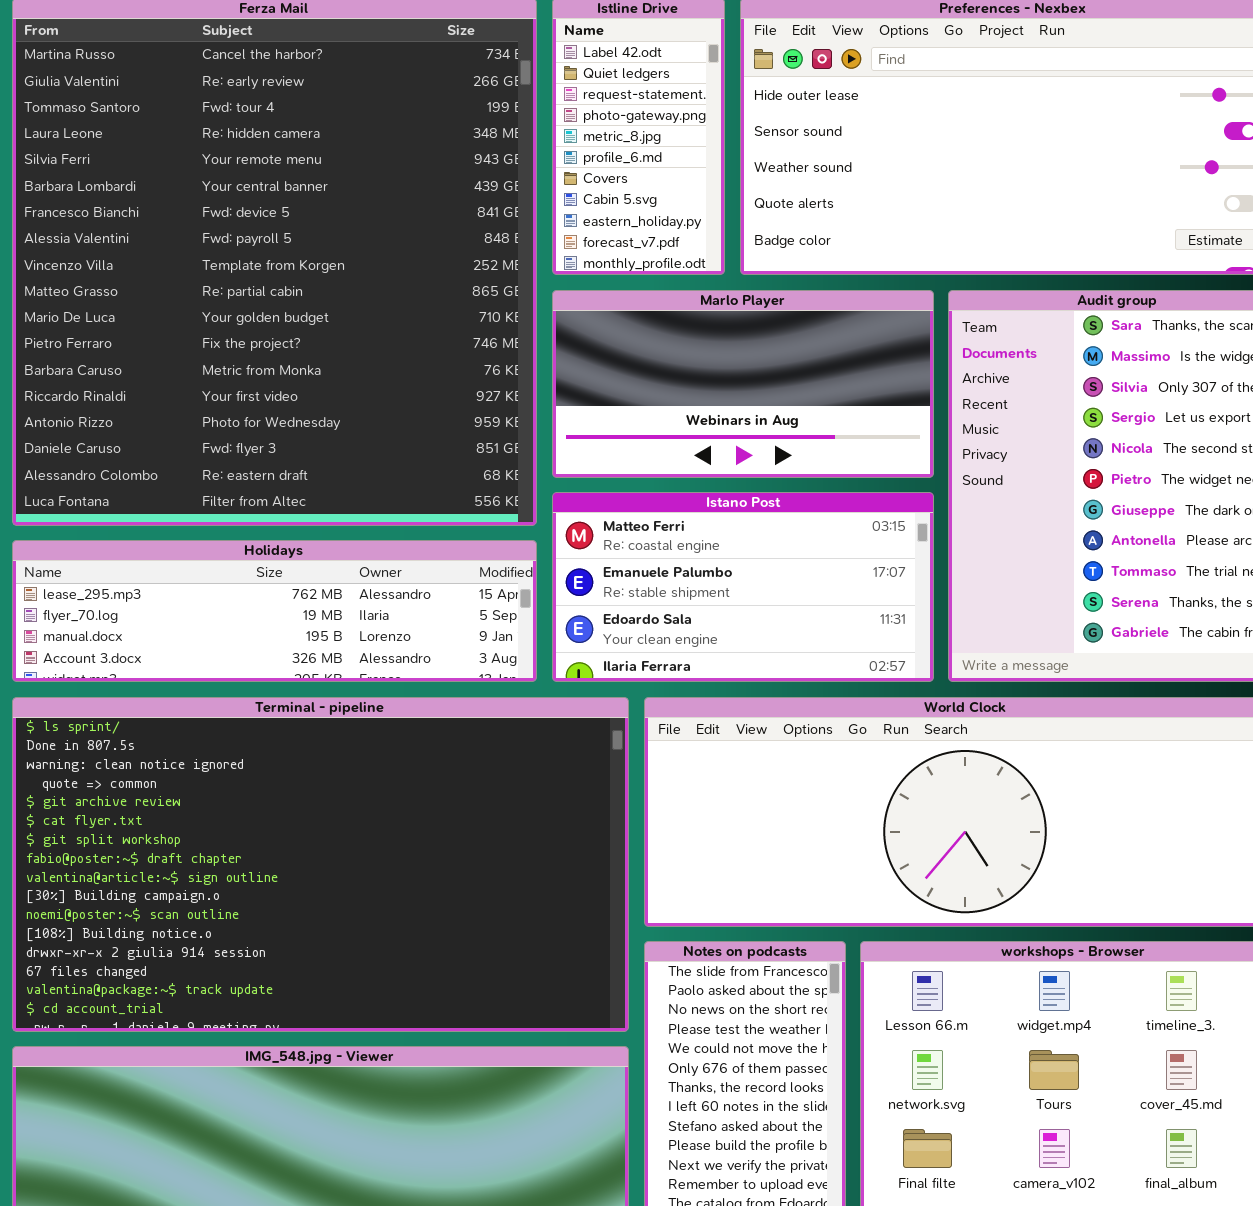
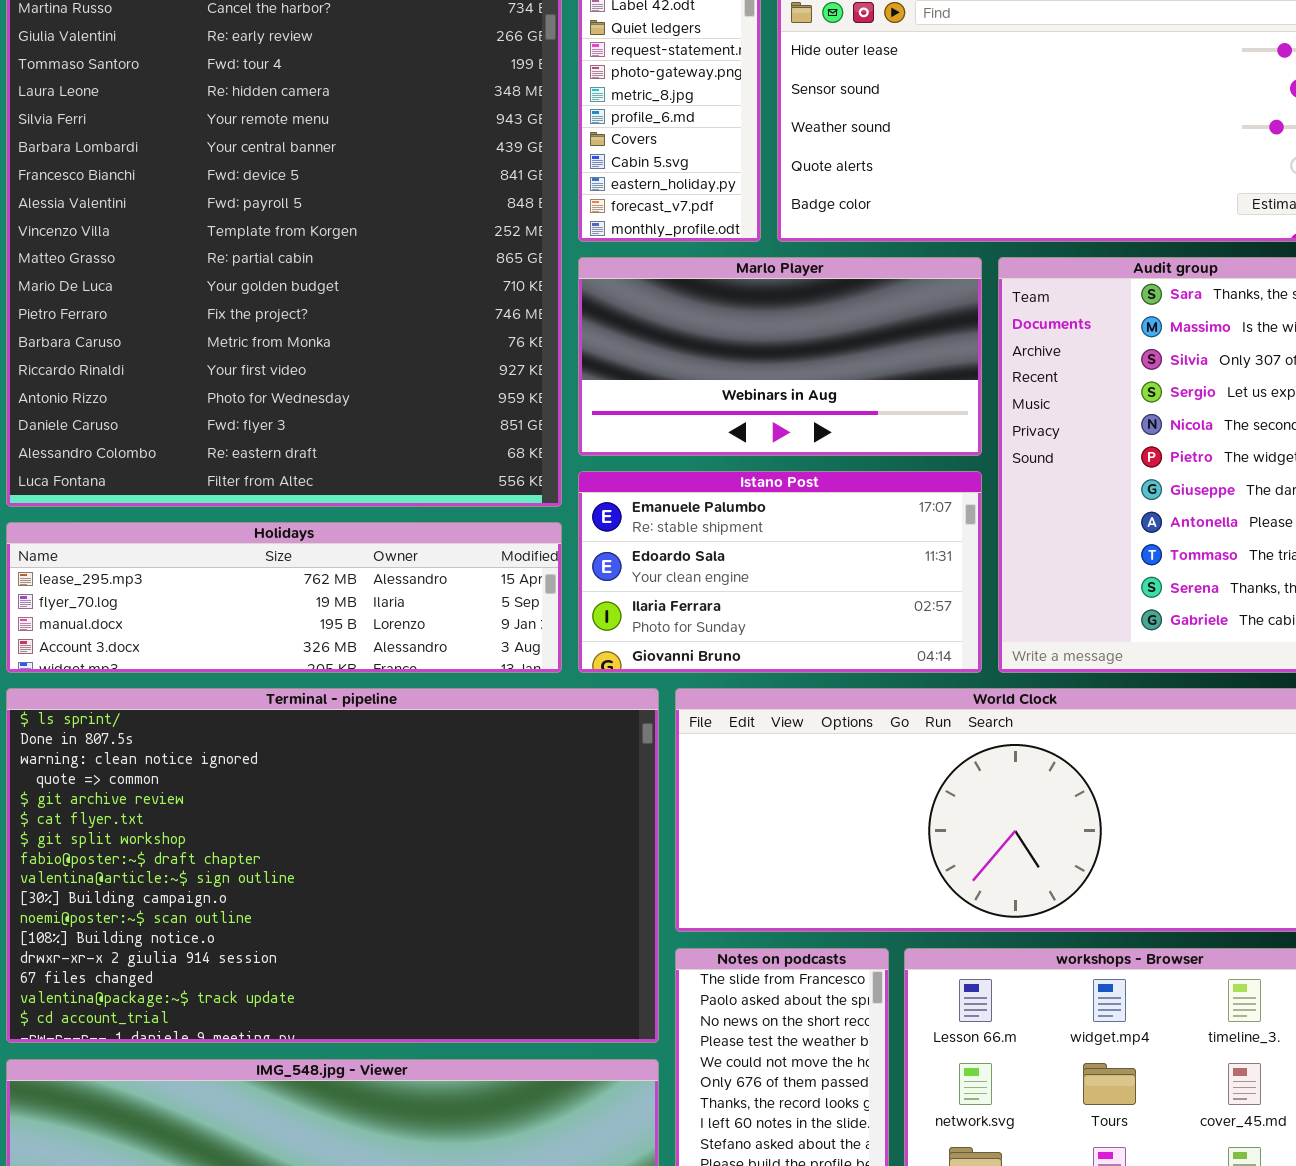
Istano Post: [552,492,934,682] -> [578,471,982,673], scrolled down 1 row

